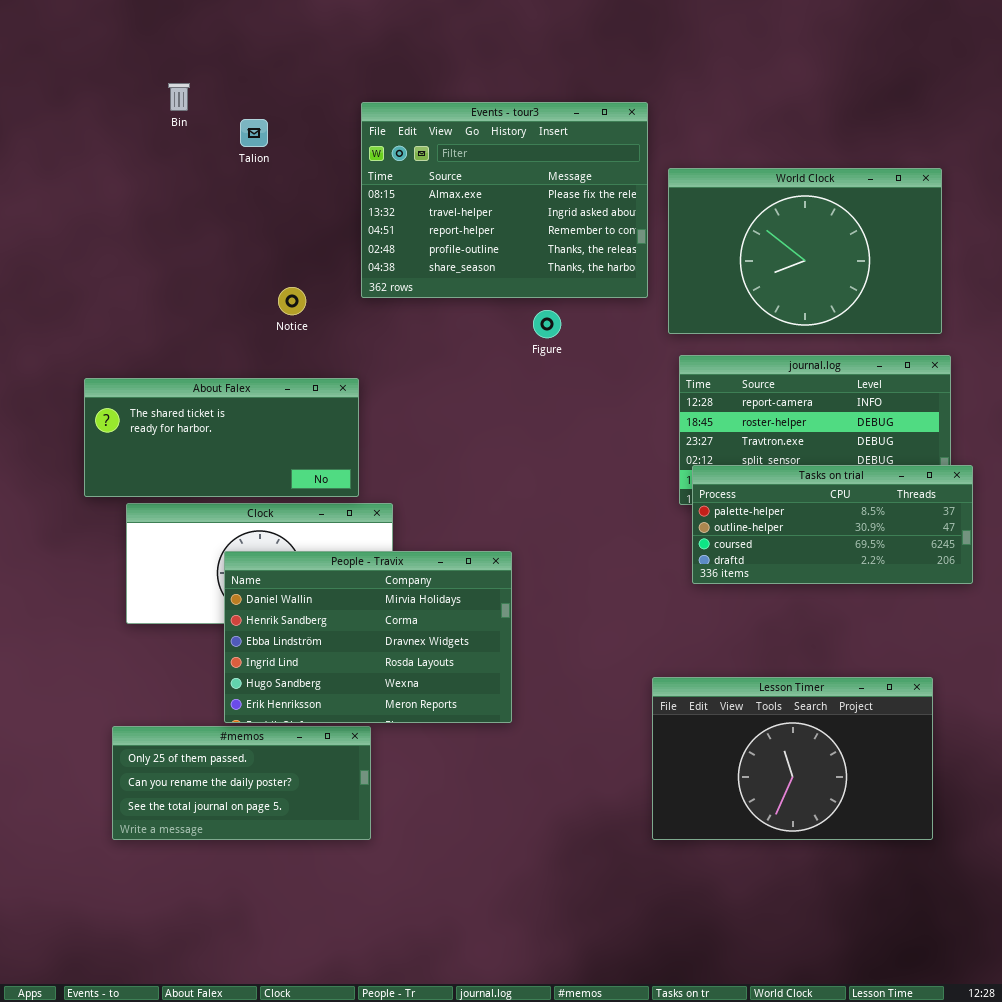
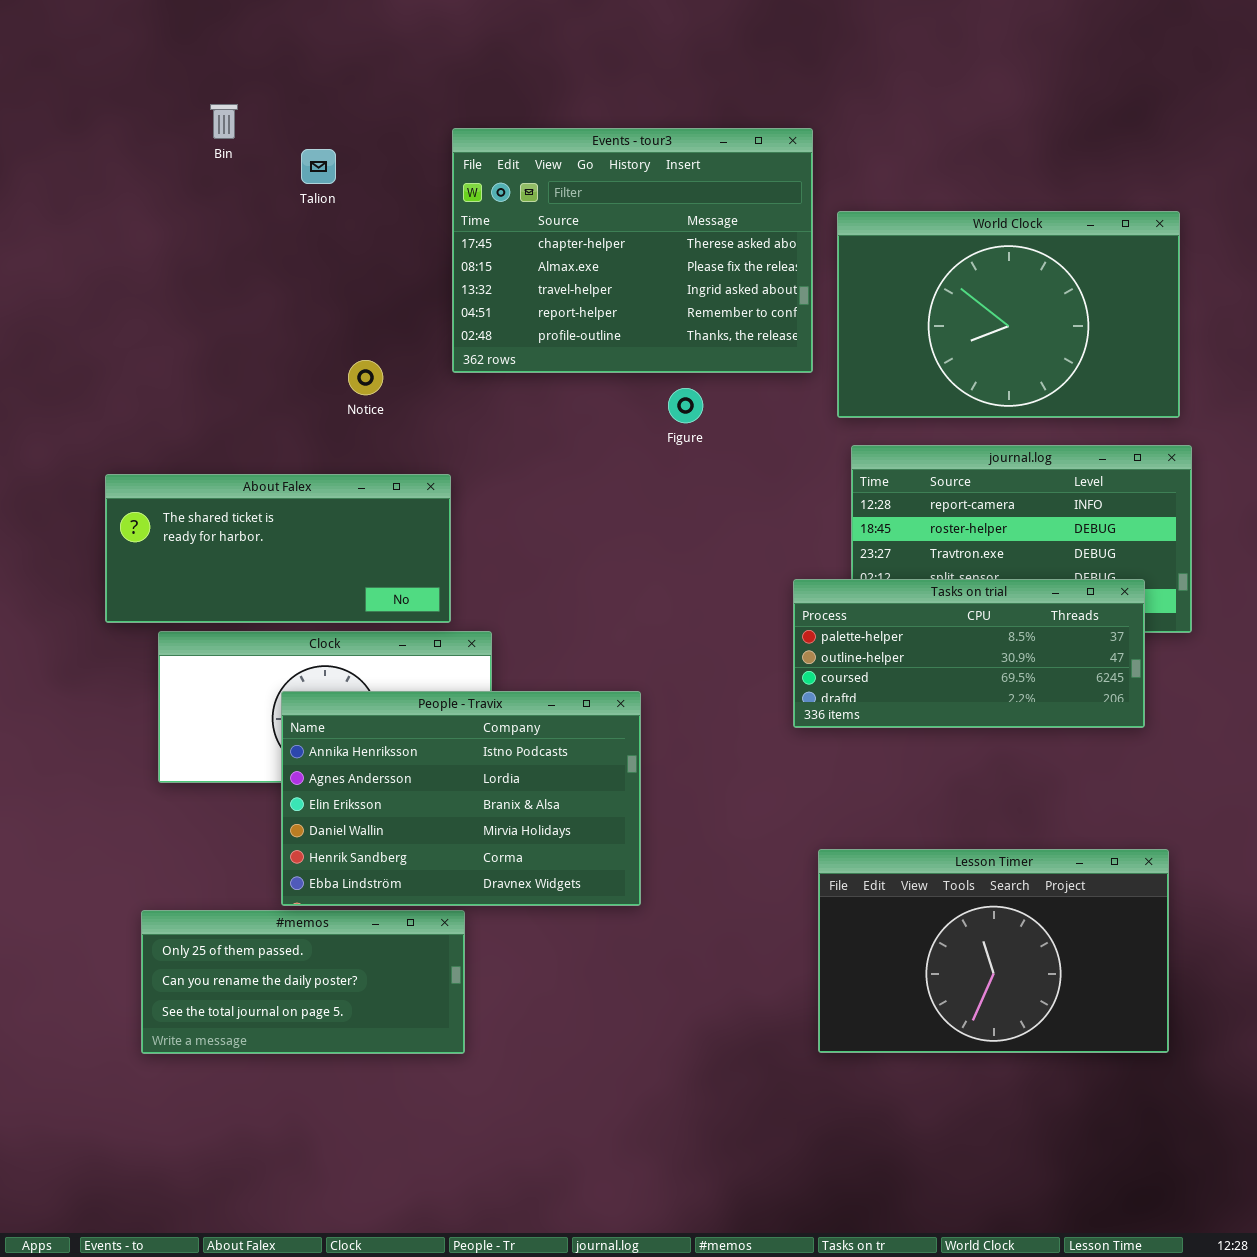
Events - tour3: [361,102,648,298] -> [452,128,813,373], scrolled up 1 row
Tasks on trial: [692,465,973,584] -> [793,579,1145,728], moved
People - Travix: [224,551,512,723] -> [281,691,641,906], scrolled up 3 rows

